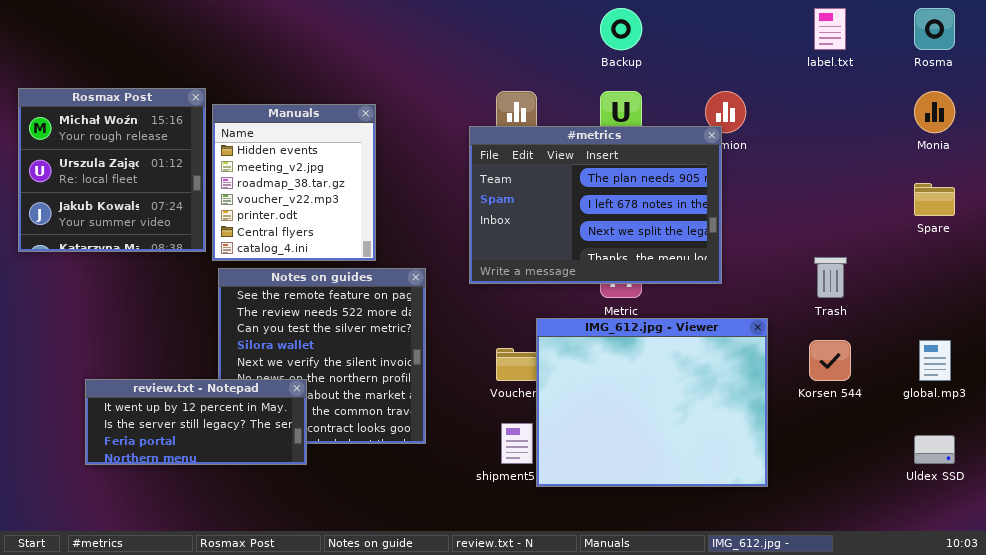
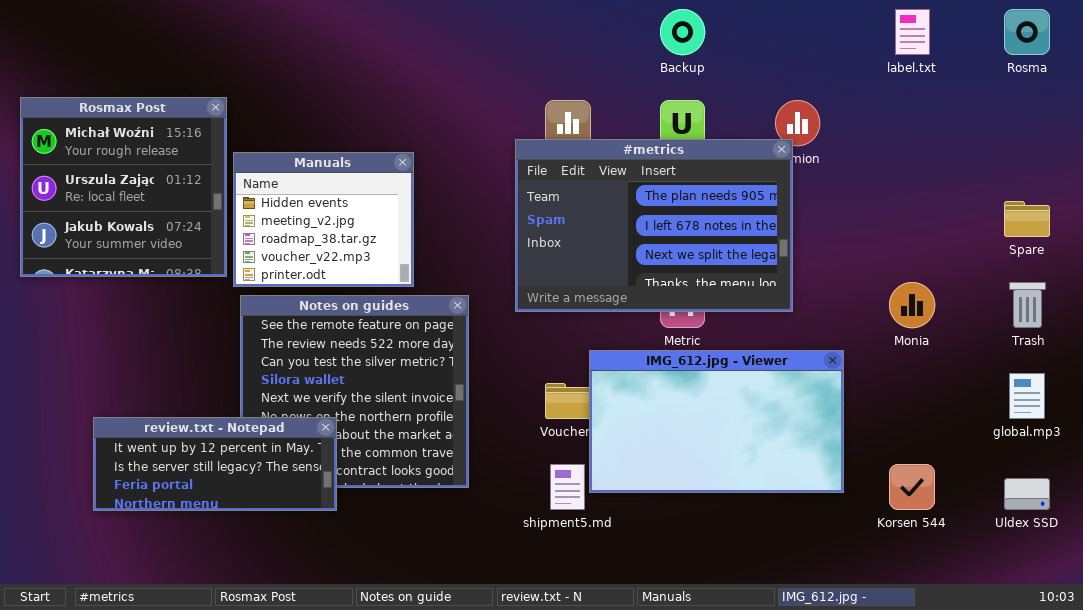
Monia: [914,91,955,133] -> [889,282,935,328], moved
Manuals: [212,104,376,261] -> [233,152,414,287], resized
Trash: [814,257,847,298] -> [1009,282,1046,328], moved
IMG_612.jpg - Viewer: [536,318,768,487] -> [589,350,844,493], resized
Korsen 544: [809,340,851,381] -> [889,464,935,510], moved

